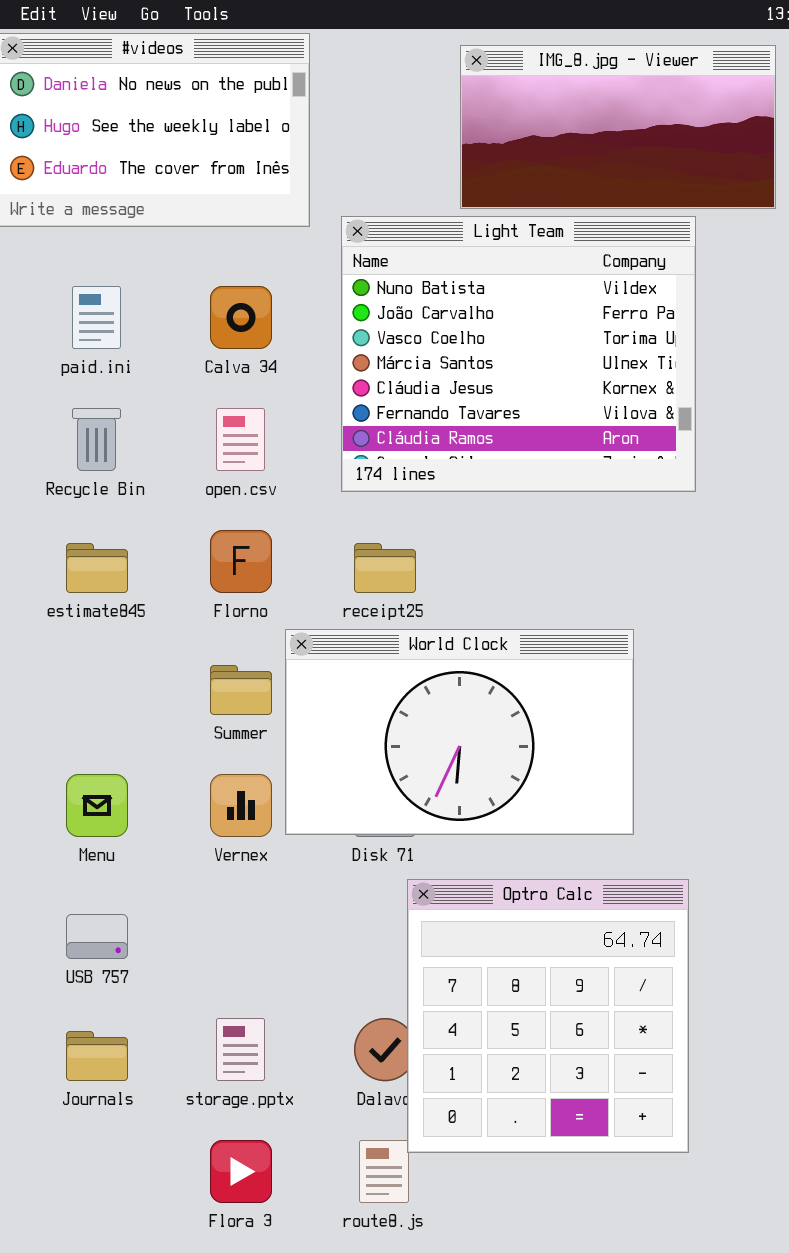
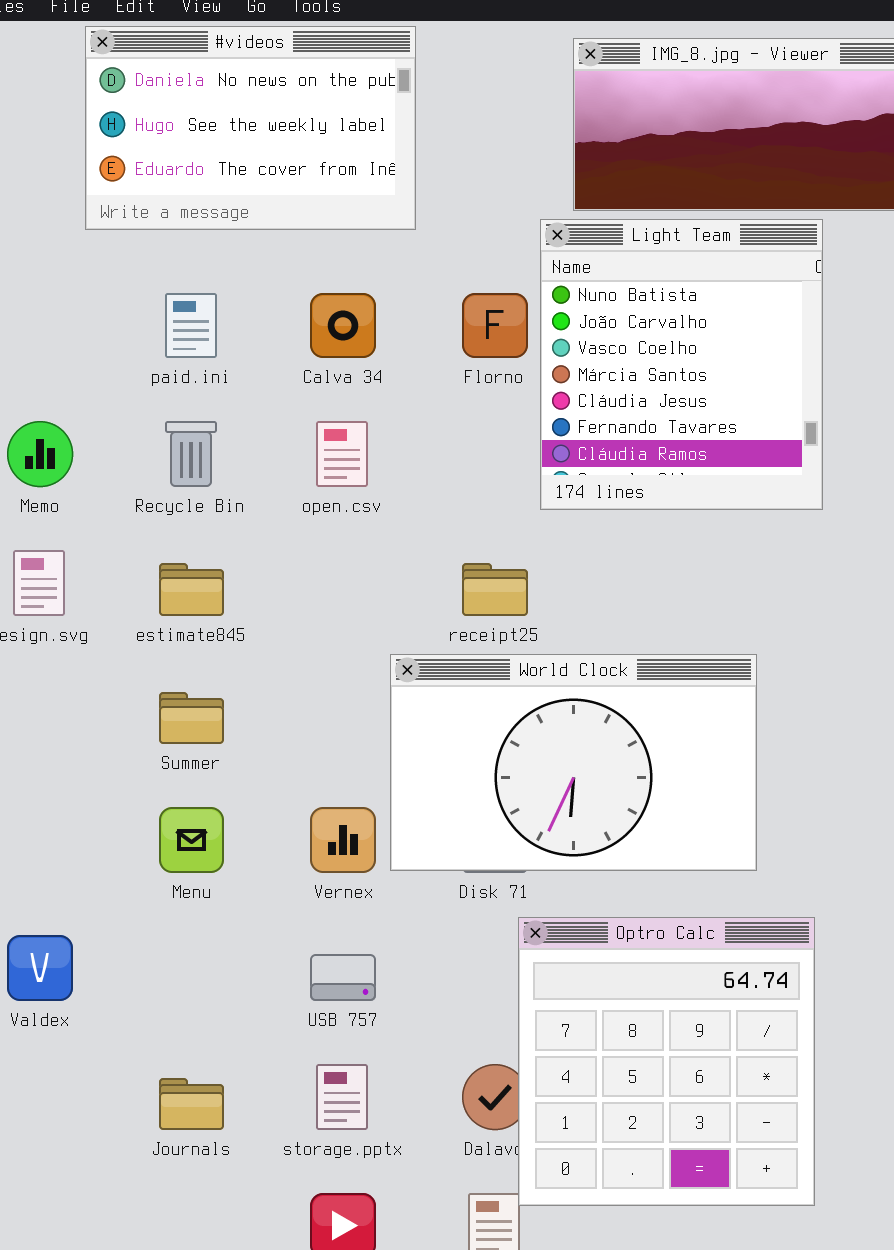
Light Team: [341,216,696,492] -> [540,219,823,510], resized
Florno: [210,530,272,593] -> [462,293,528,358], moved
Summer: [210,665,272,715] -> [159,692,224,744], moved
USB 757: [66,914,128,959] -> [310,954,376,1001], moved

